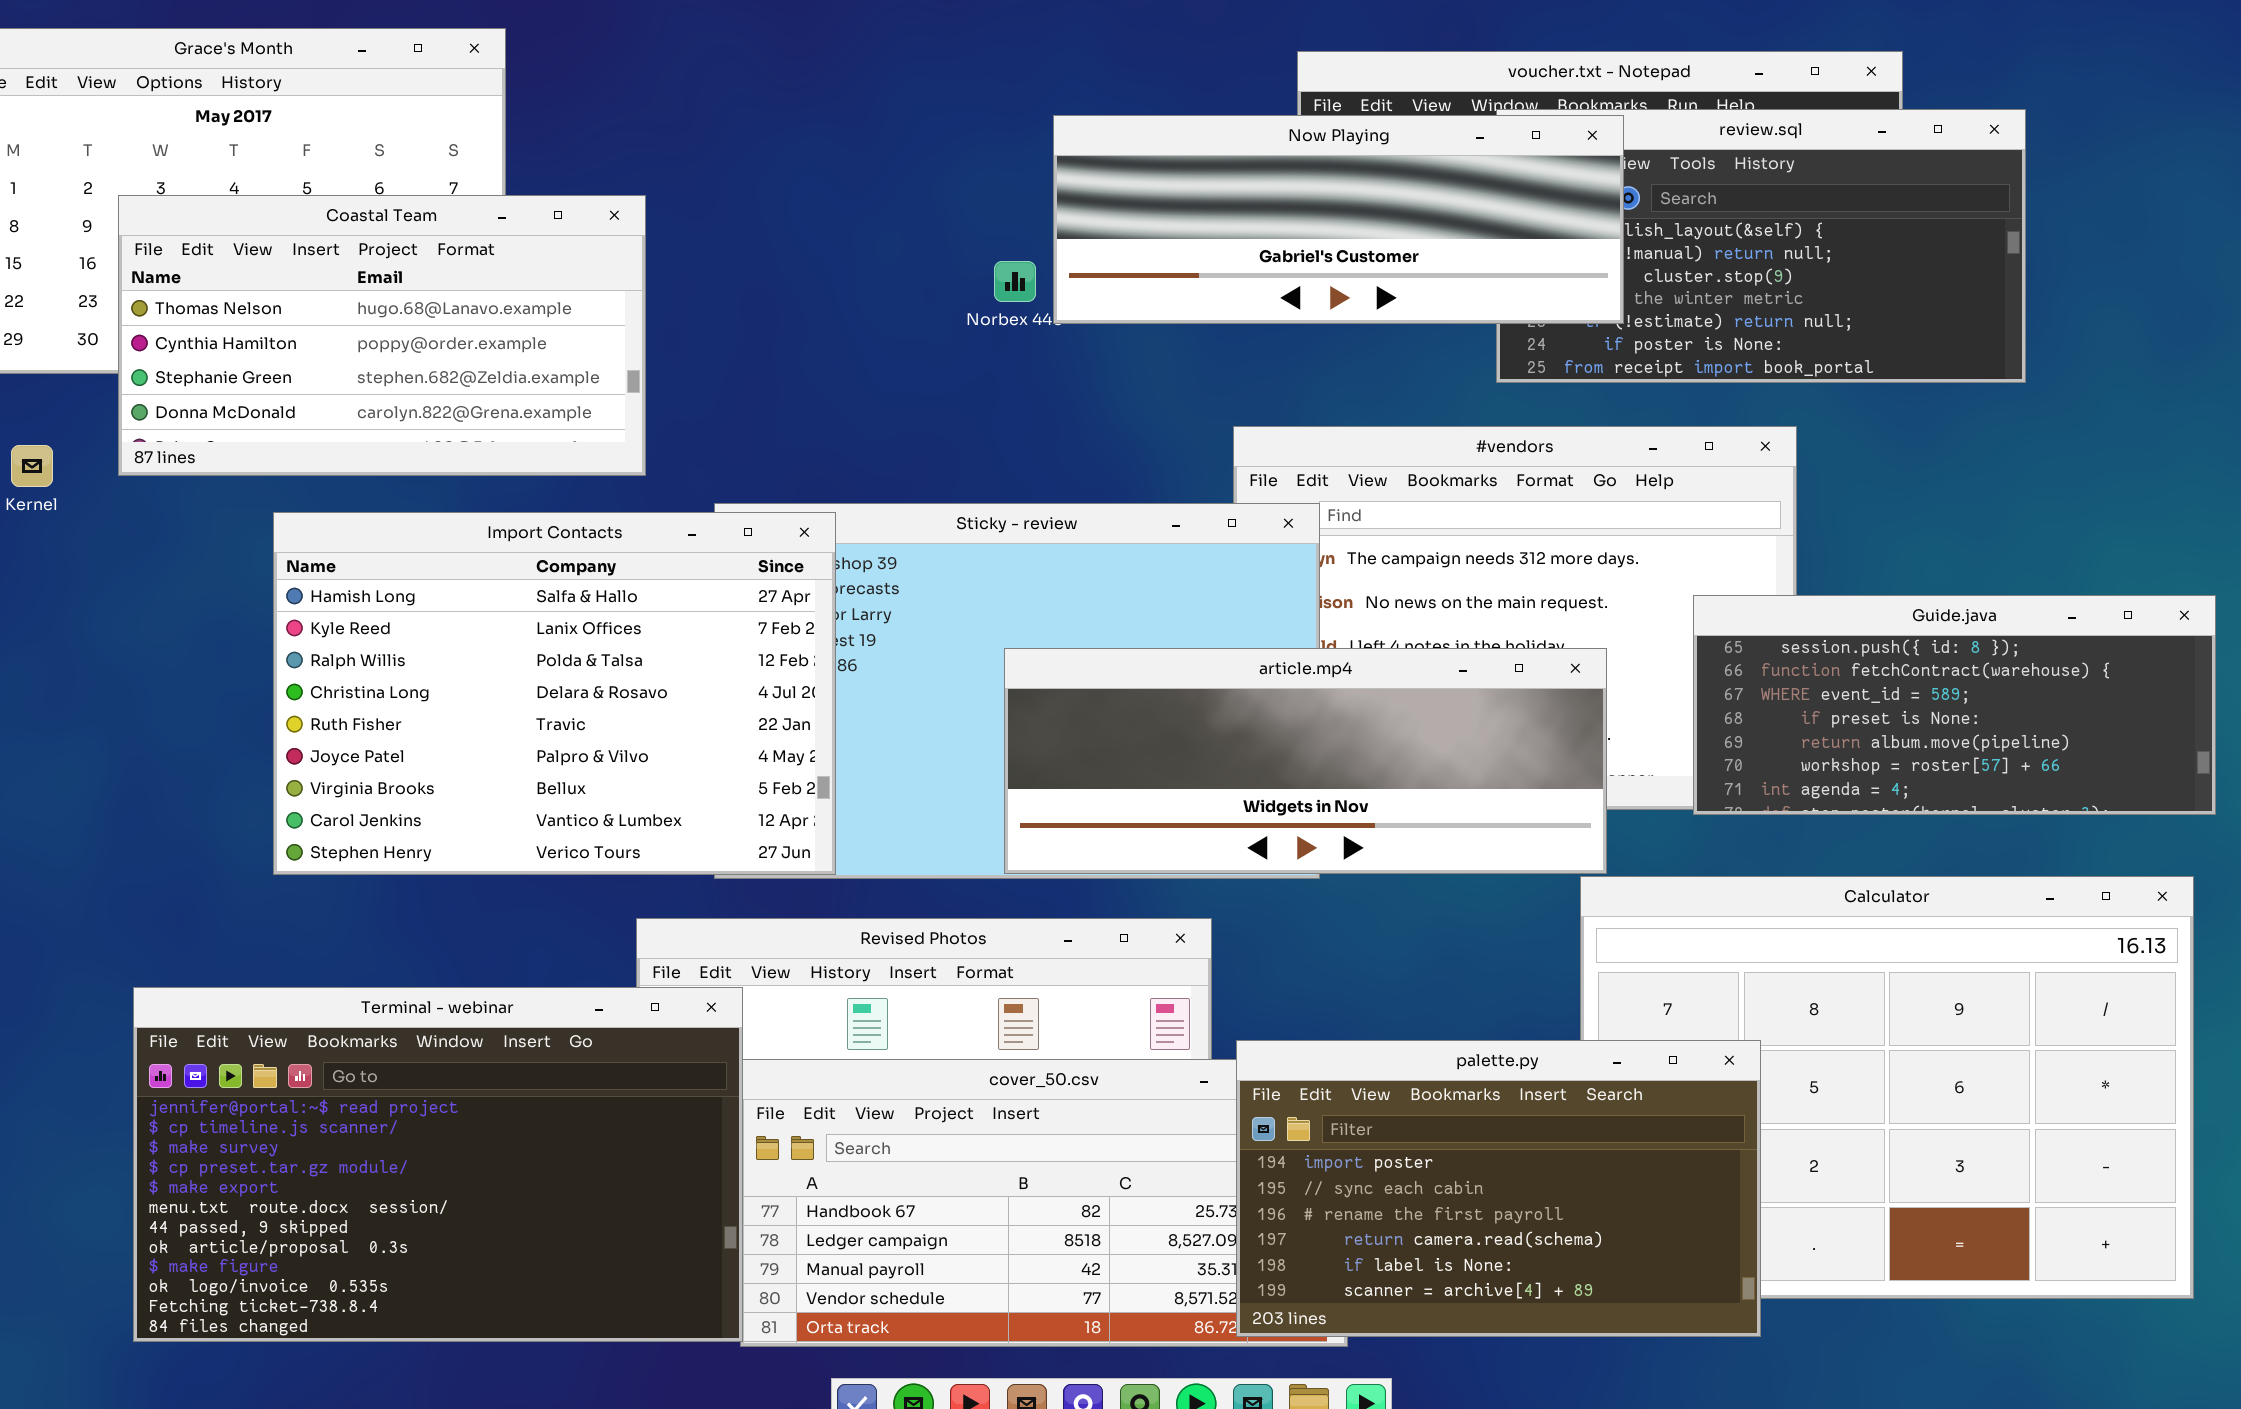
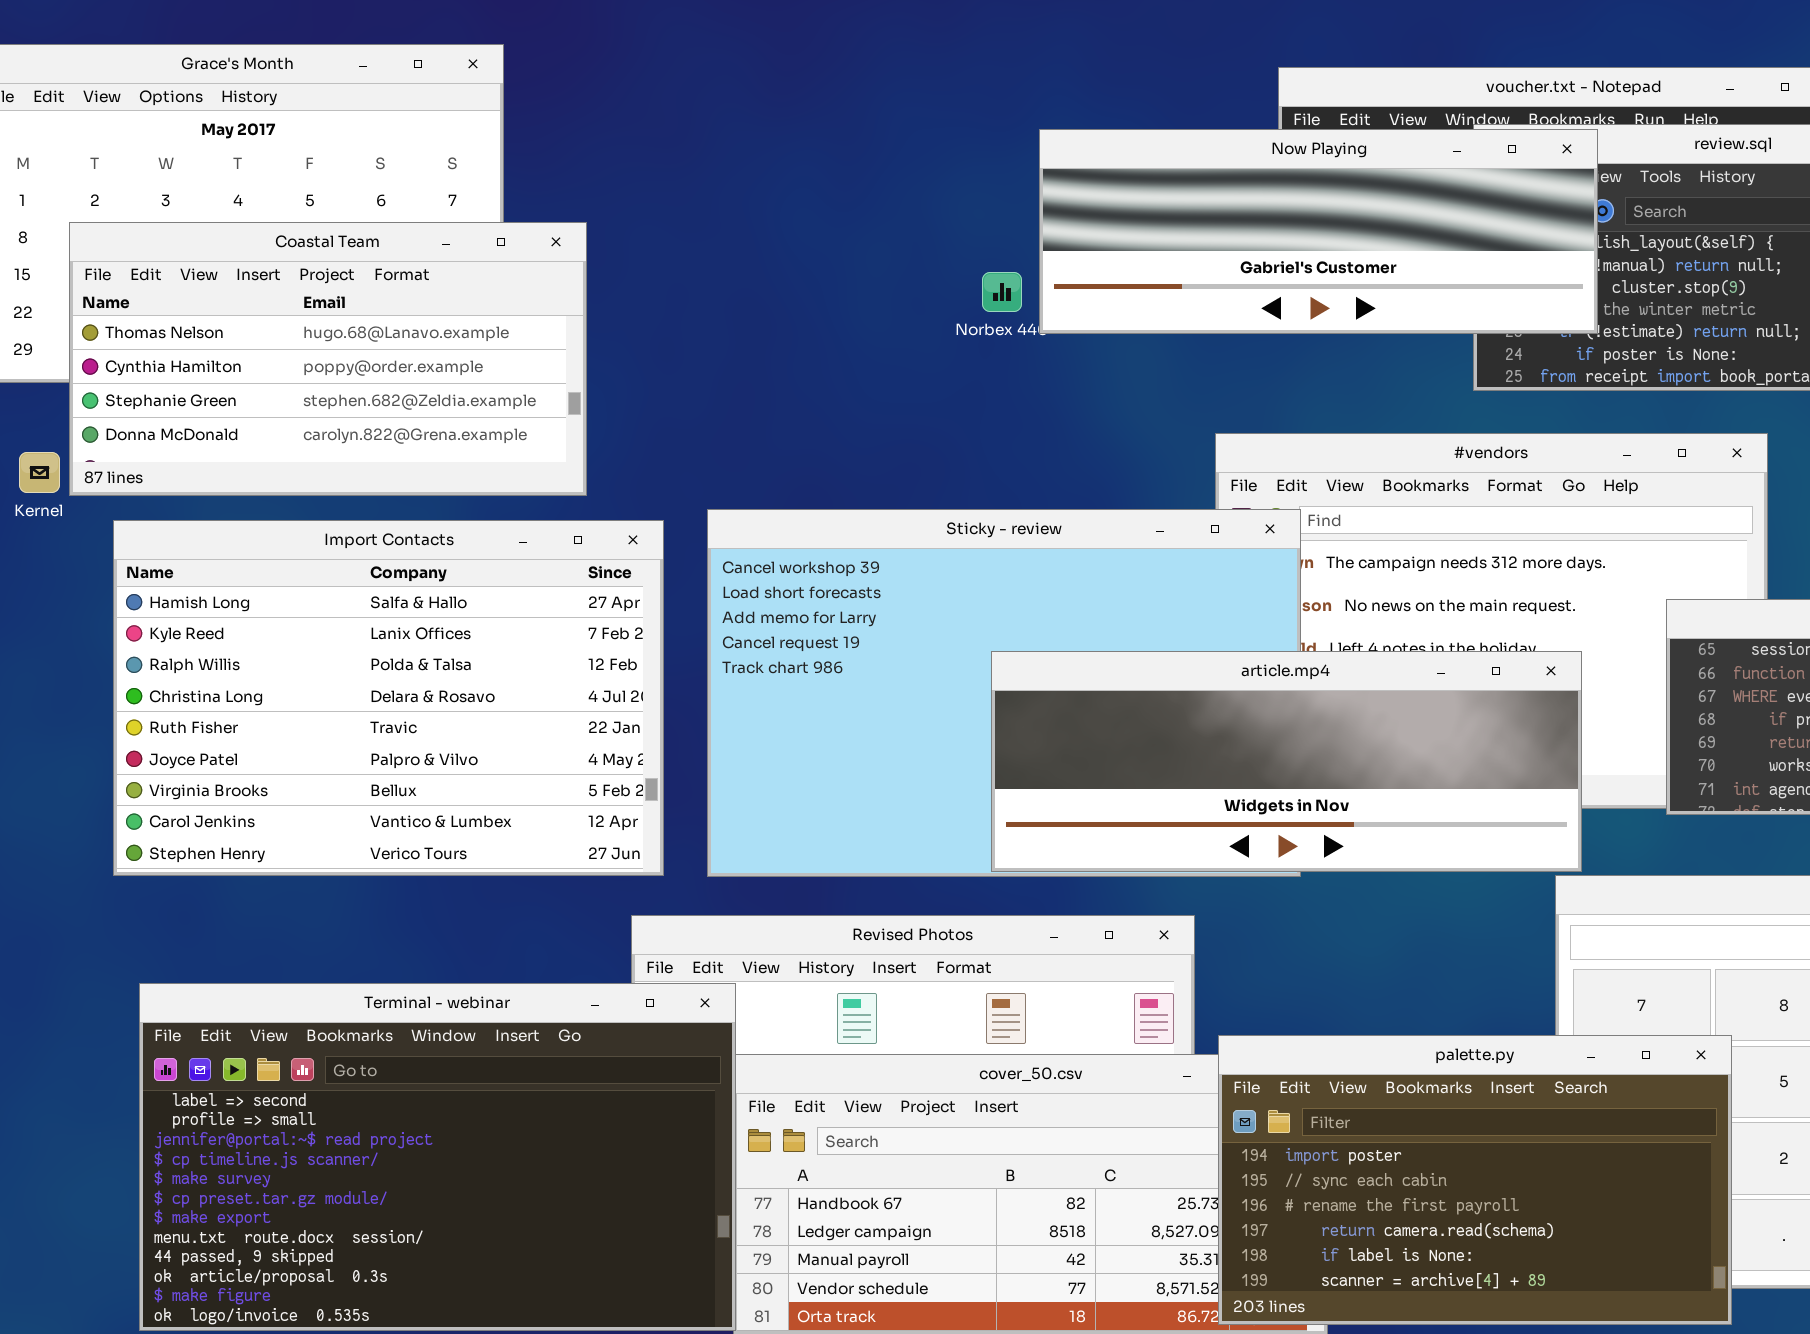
Coastal Team: [118,195,646,476] -> [69,222,587,496], moved
Import Contacts: [273,512,836,875] -> [113,520,664,876], moved
Terminal - webinar: [133,987,743,1342] -> [139,983,736,1331], scrolled up 2 rows

